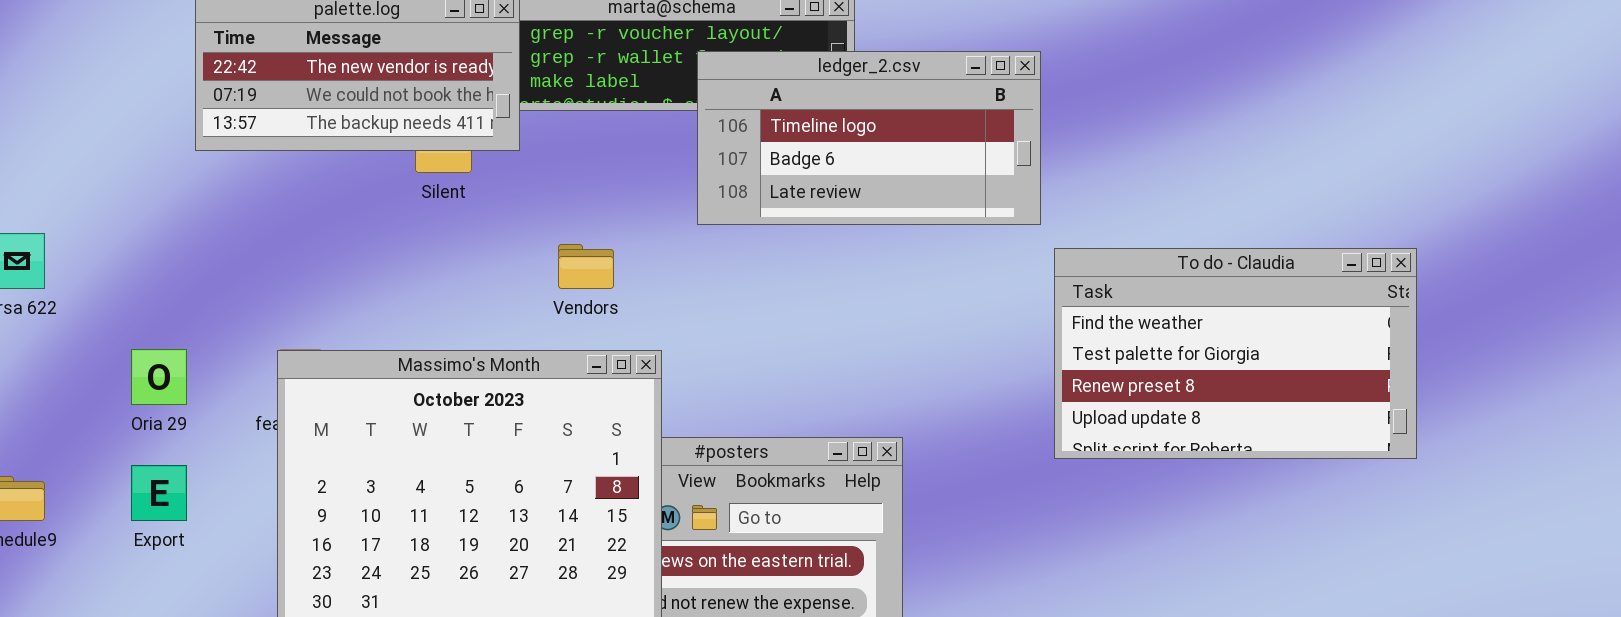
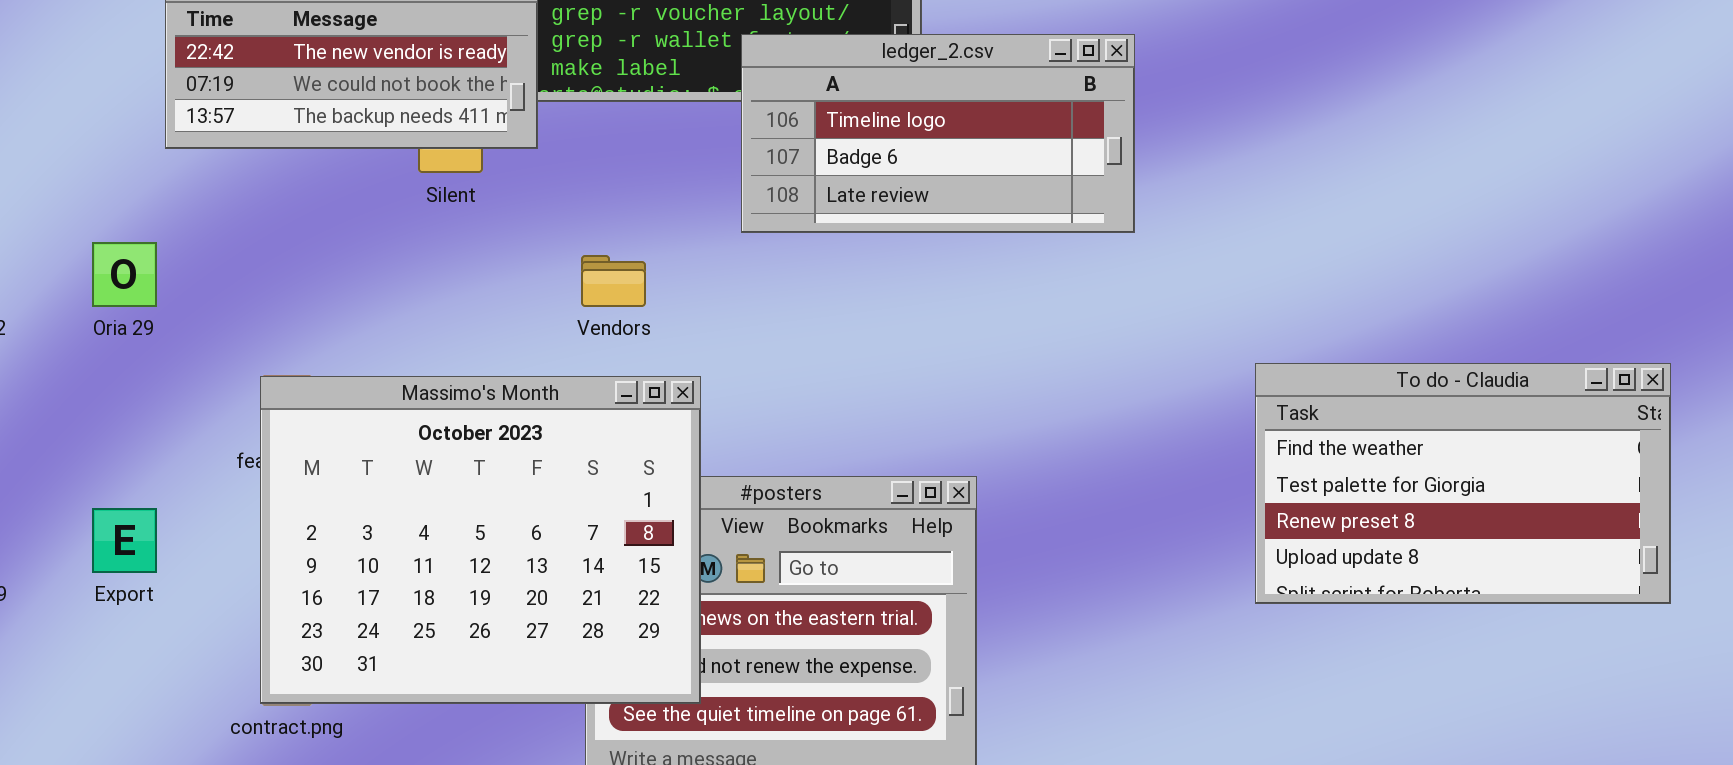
To do - Claudia: [1054,248,1417,459] -> [1255,363,1671,604], moved
Oria 29: [131,349,187,405] -> [92,242,157,307], moved

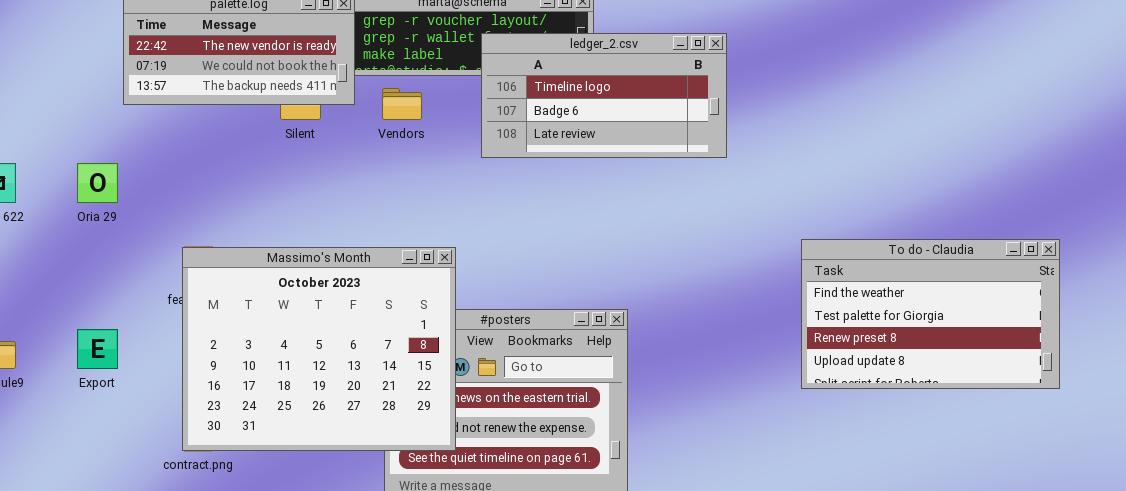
Vendors: [581,255,646,307] -> [382,88,422,120], moved

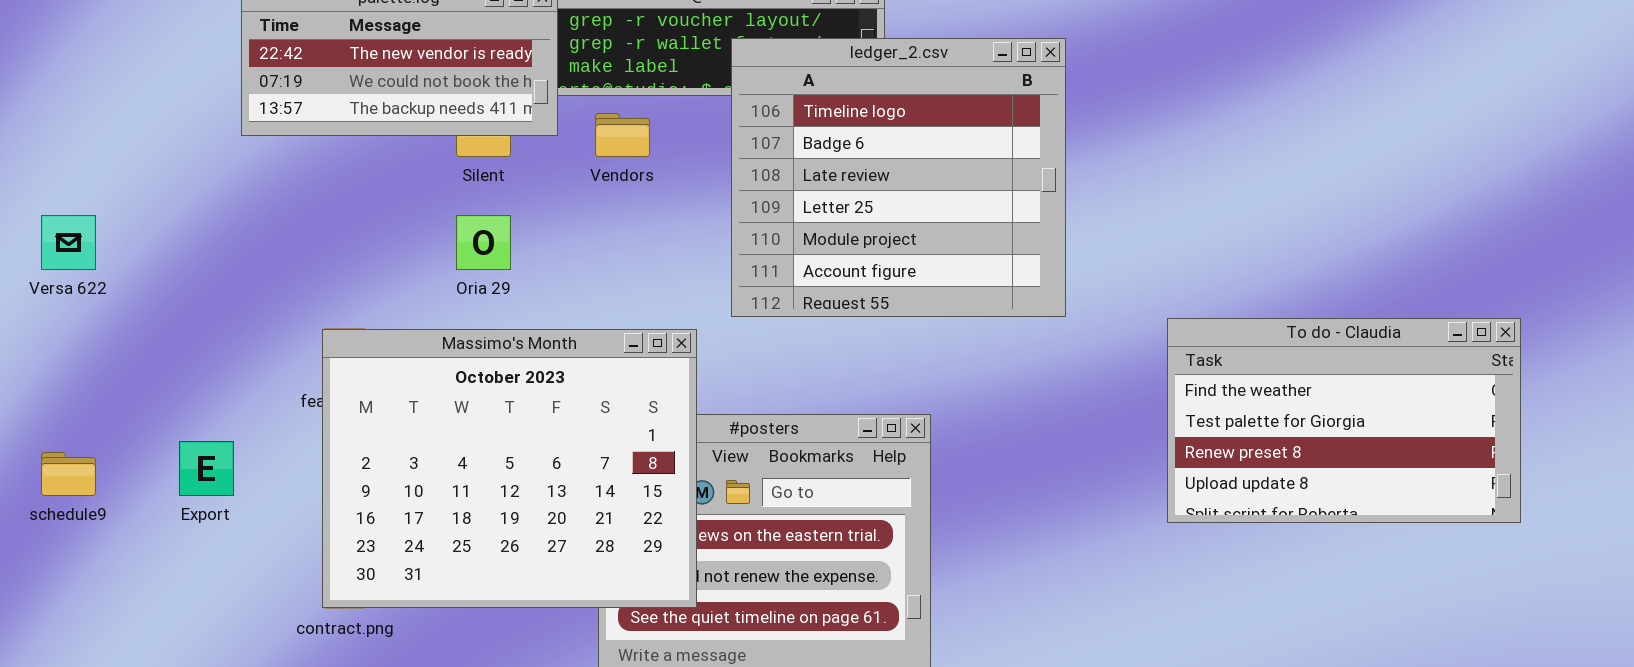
ledger_2.csv: [481,33,727,158] -> [731,38,1066,317], resized
Oria 29: [77,163,118,203] -> [456,215,511,270], moved

